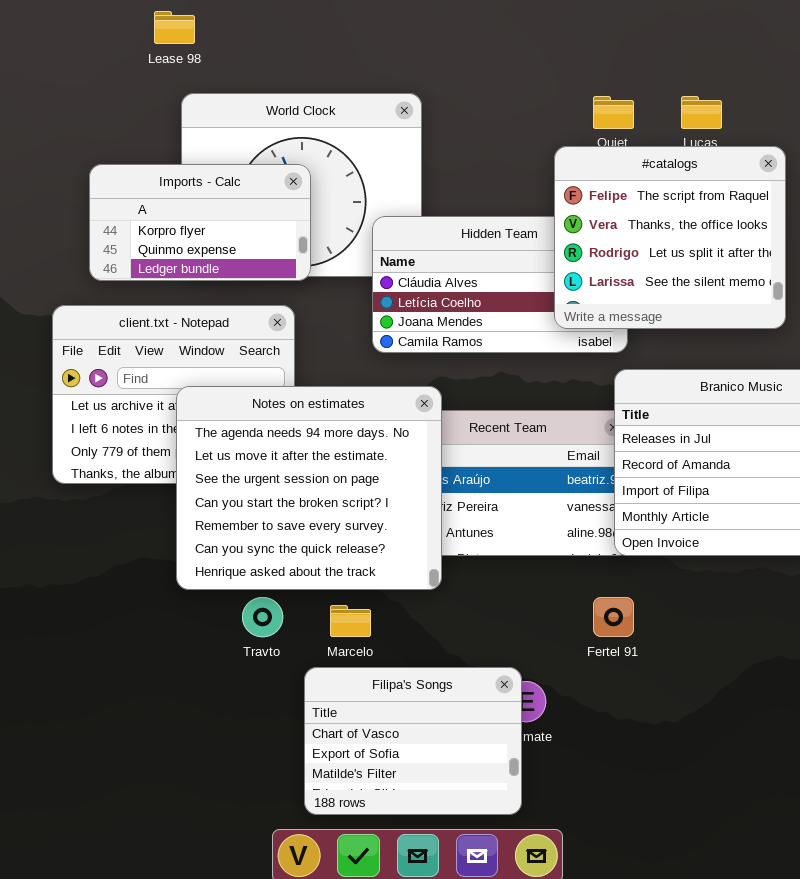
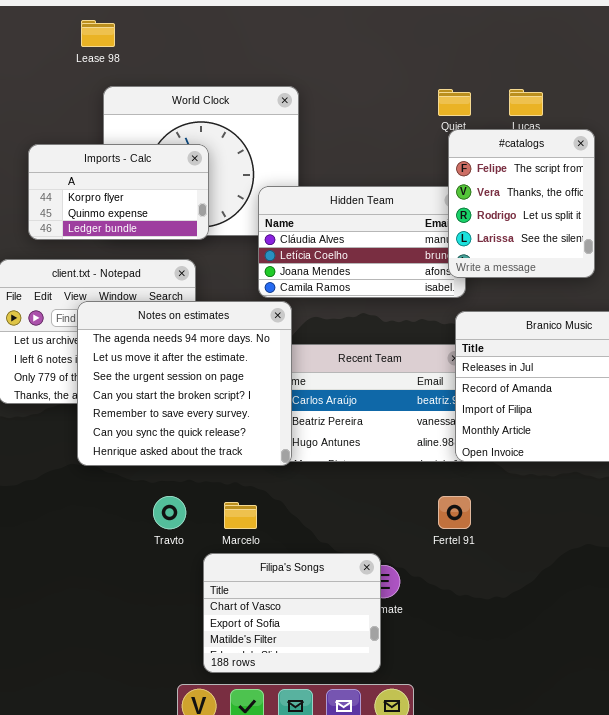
#catalogs: [554,146,786,329] -> [448,129,595,278], resized
Notes on estimates: [176,386,442,590] -> [77,301,292,466], moved

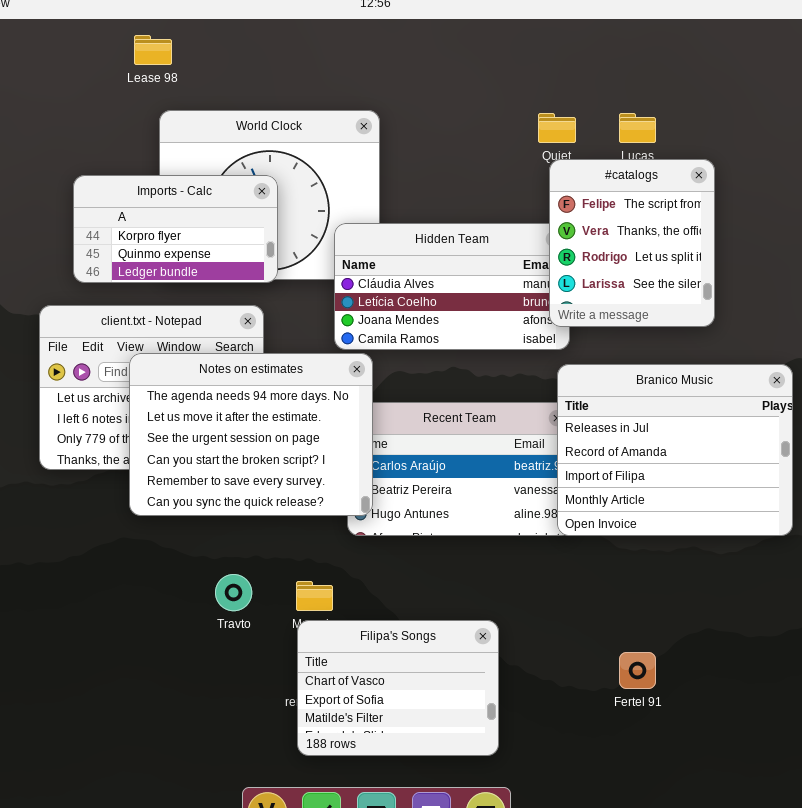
Notes on estimates: [77,301,292,466] -> [129,353,373,516], resized
Fertel 91: [438,496,471,529] -> [619,652,656,689], moved
Filipa's Songs: [203,553,381,673] -> [297,620,499,756], moved

